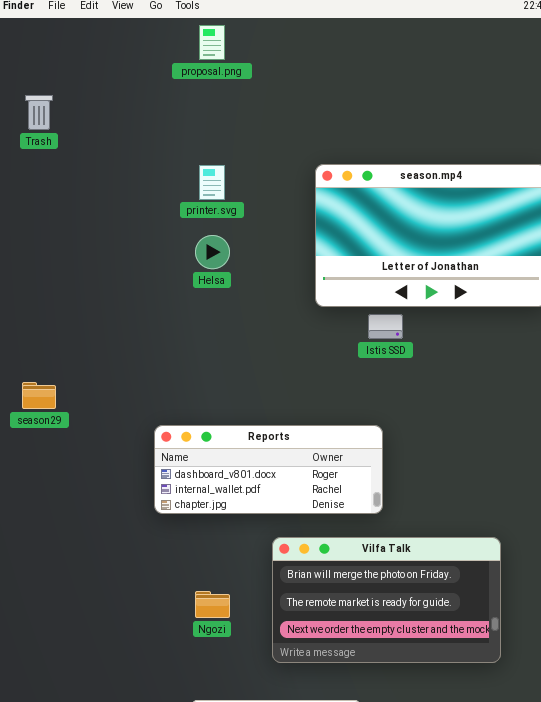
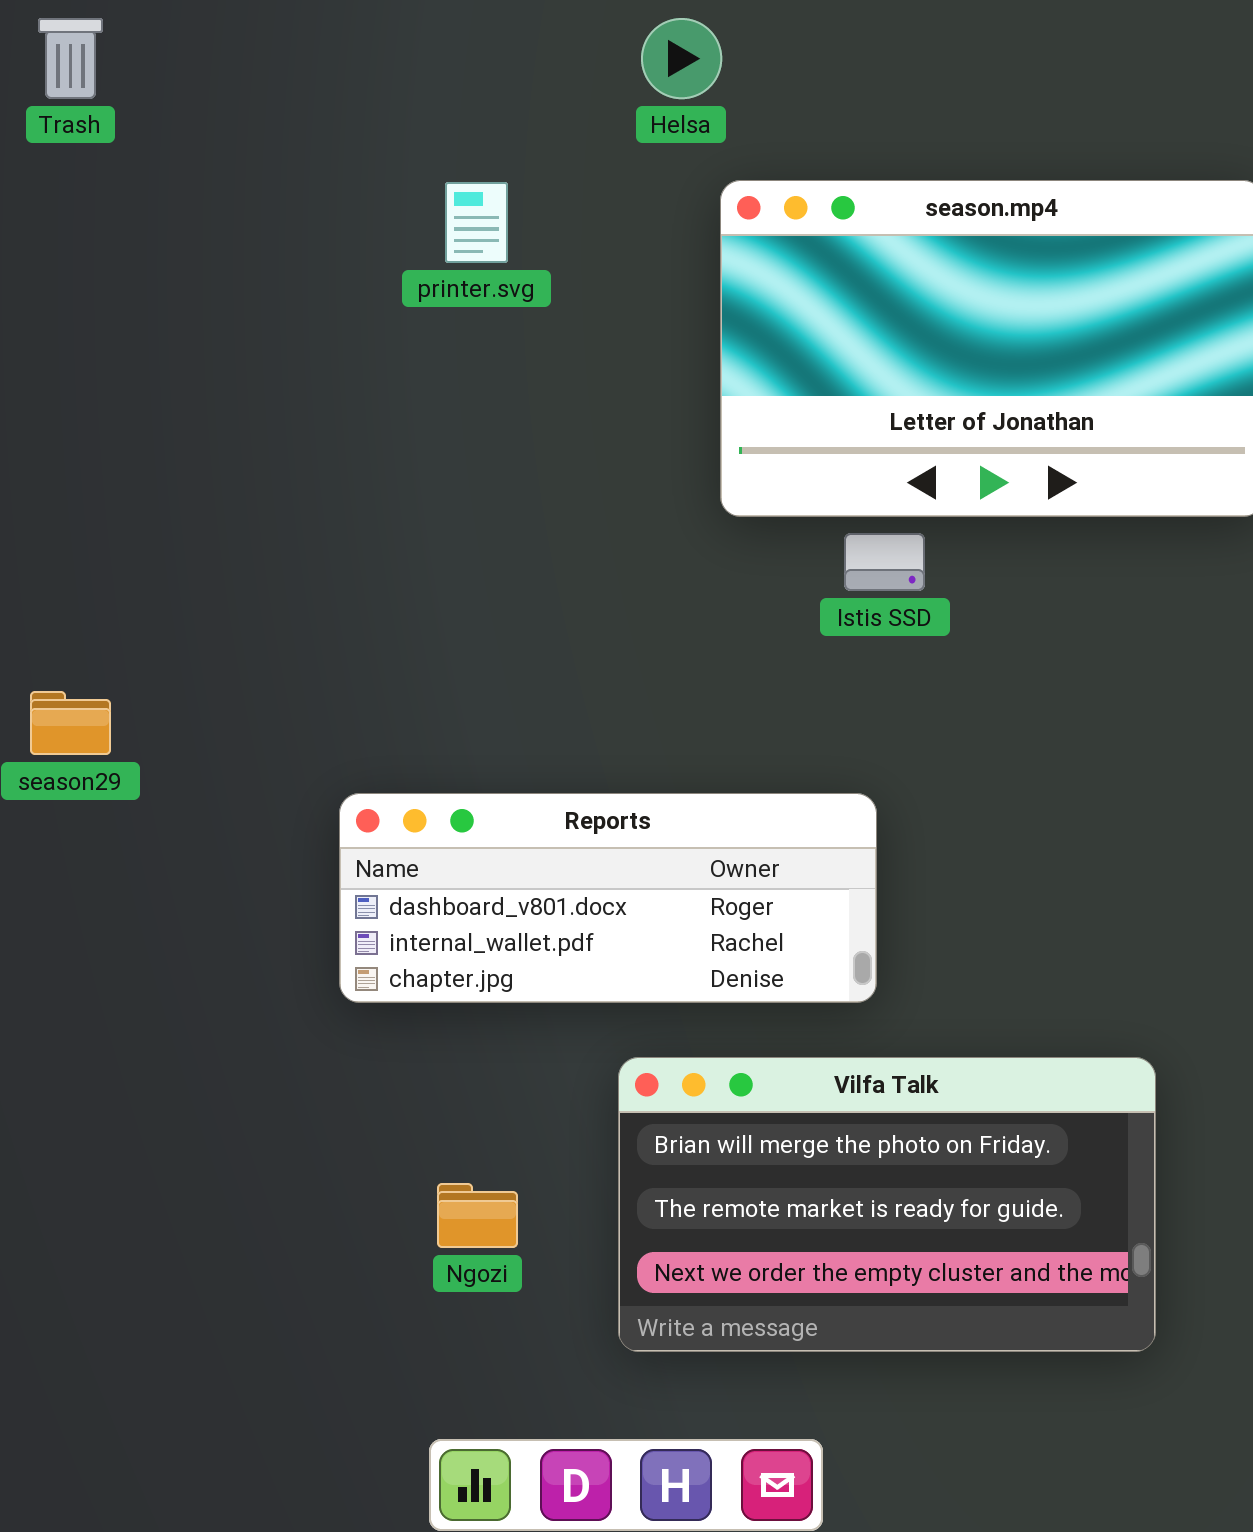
Helsa: [195,235,230,269] -> [641,18,722,99], moved

